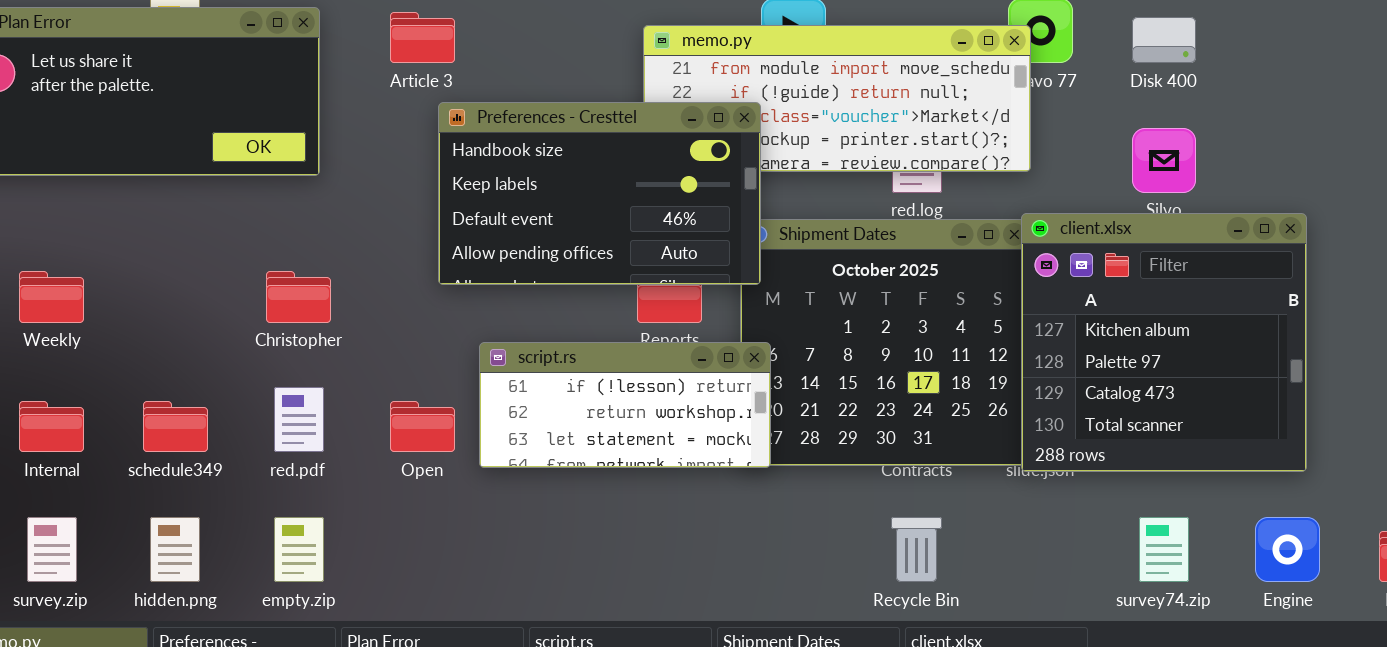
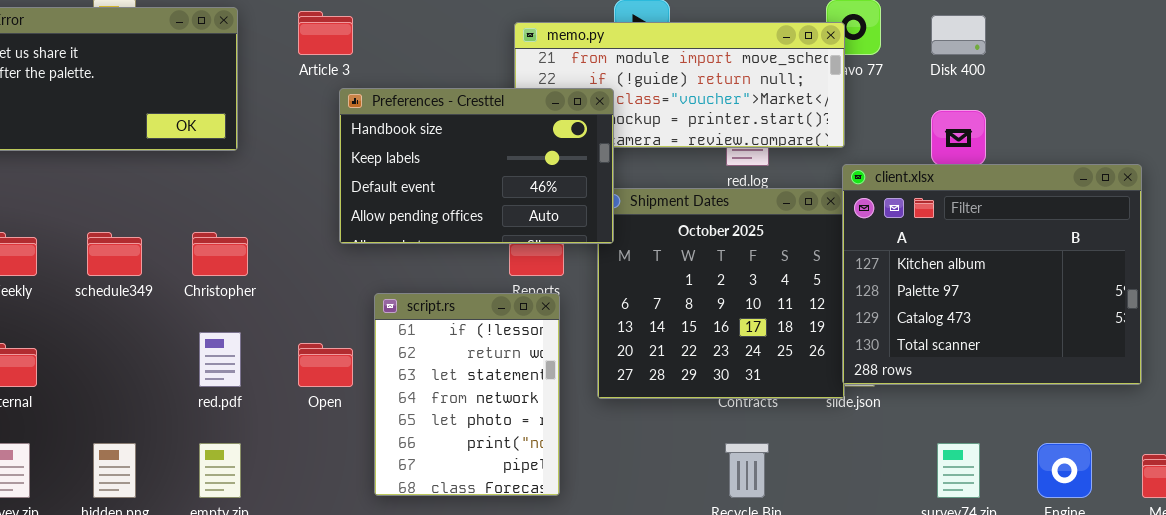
client.xlsx: [1021,213,1307,472] -> [842,164,1142,385], moved, resized
script.rs: [479,342,771,468] -> [374,293,560,496], resized
schedule349: [143,401,208,452] -> [87,232,142,276], moved

